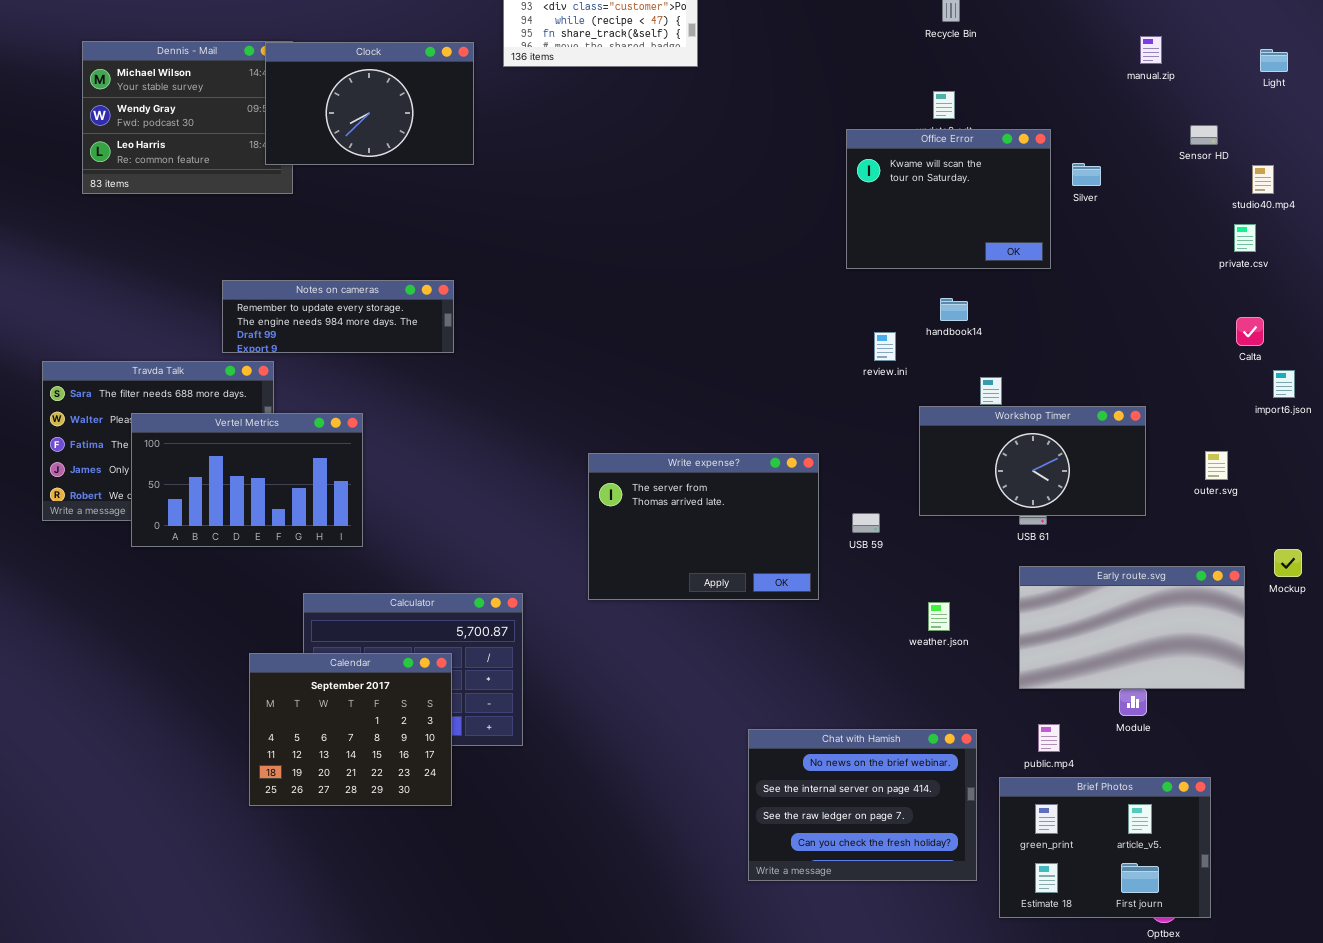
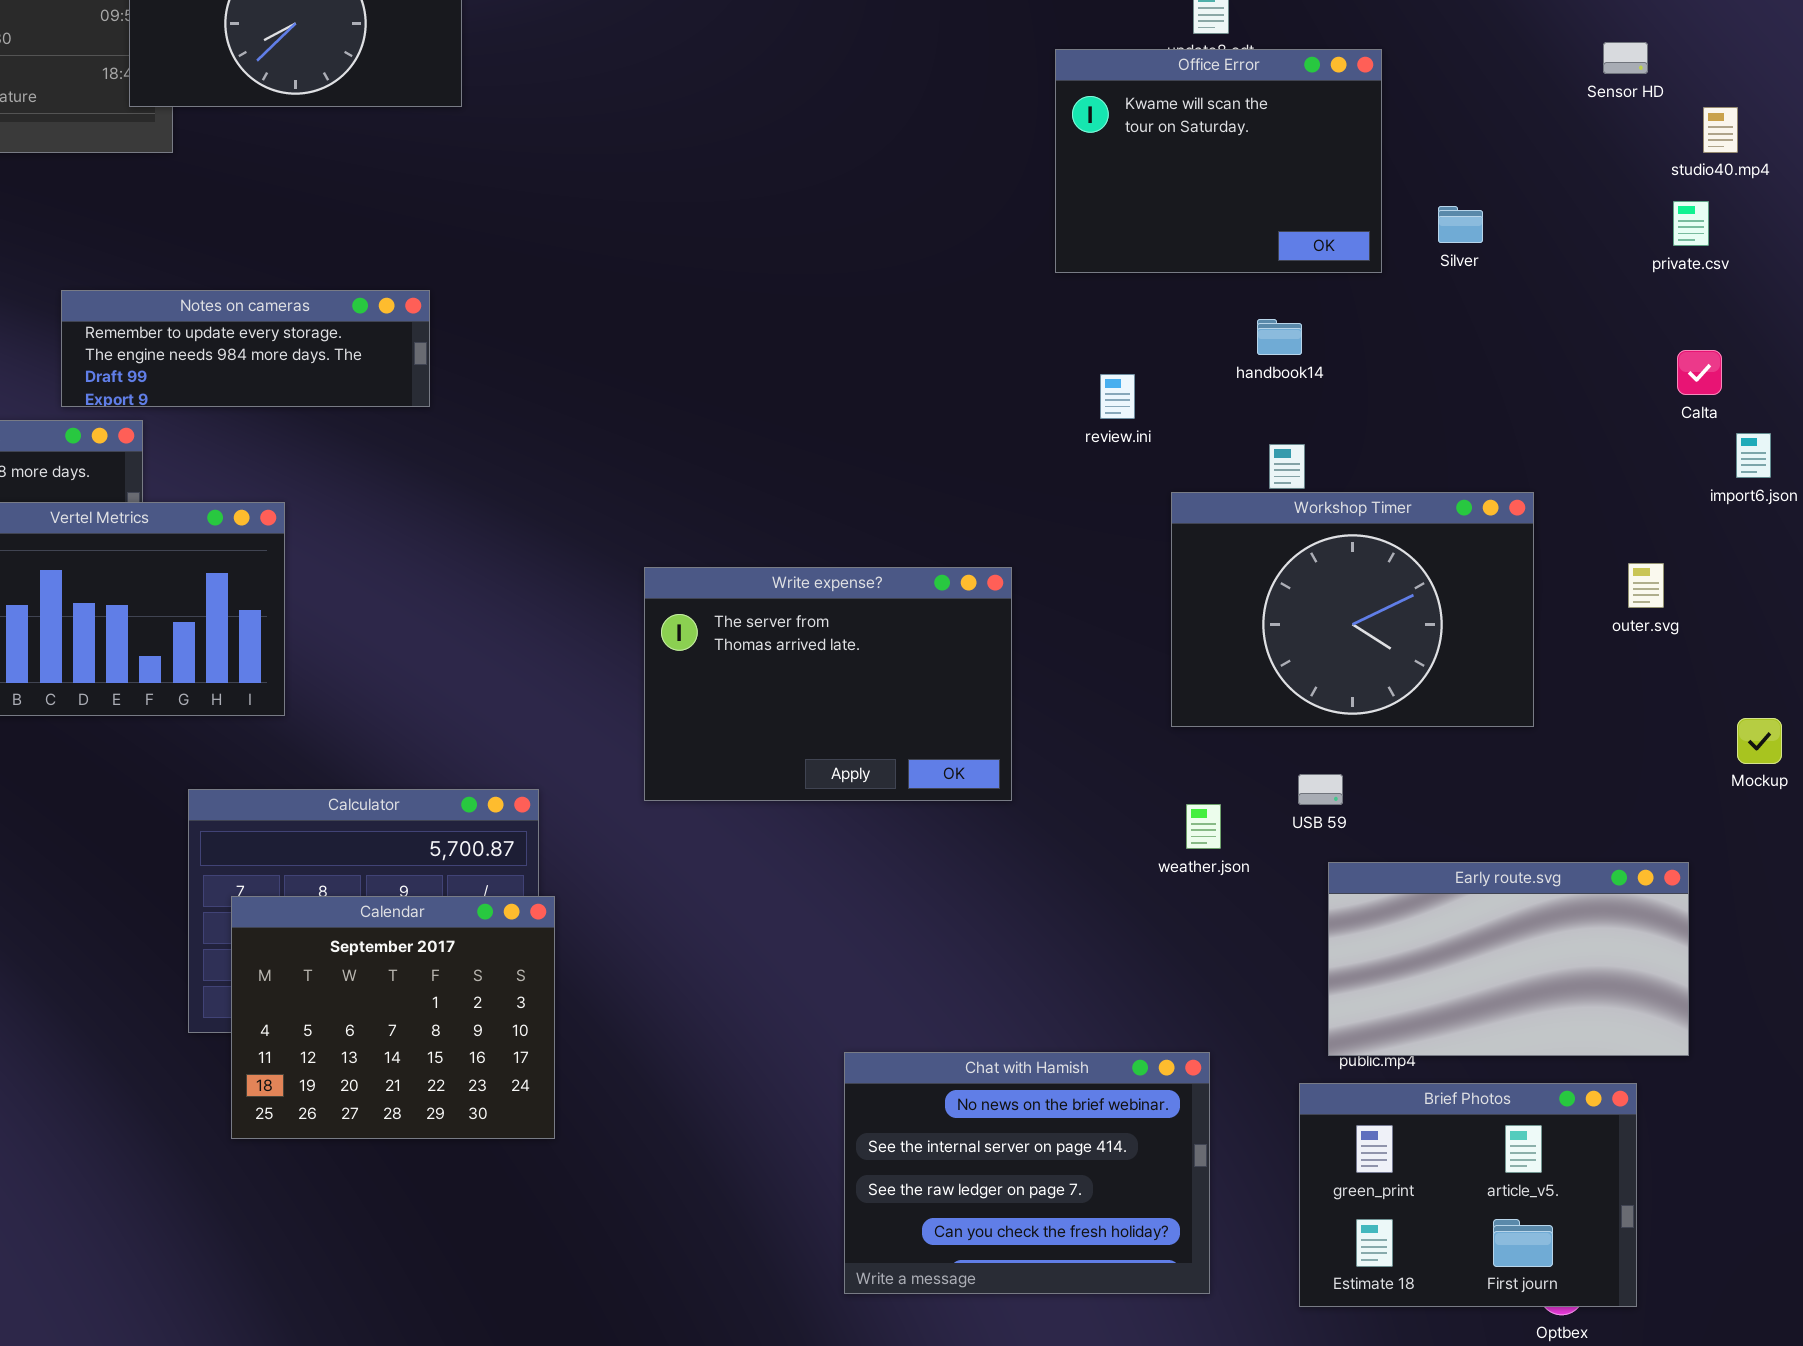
Silver: [1072,163,1101,186] -> [1438,206,1483,243], moved
handbook14: [940,298,968,321] -> [1257,319,1302,355], moved
Workshop Timer: [919,406,1146,516] -> [1171,492,1534,727], resized
USB 59: [852,513,880,533] -> [1298,774,1343,805], moved
Early route.svg: [1019,566,1245,689] -> [1328,862,1689,1056], moved
Calendar: [249,653,452,806] -> [231,896,555,1139], moved
Chat with Hamish: [748,729,977,881] -> [844,1052,1210,1294], moved

